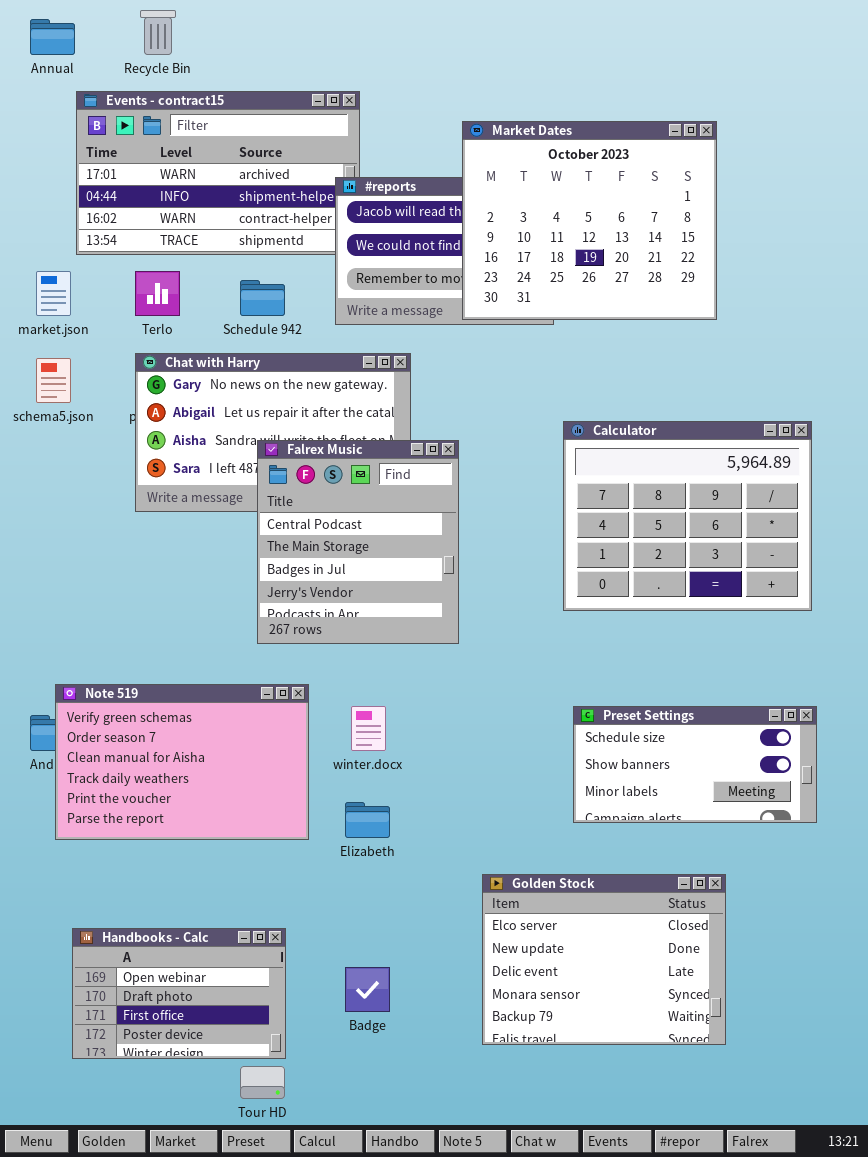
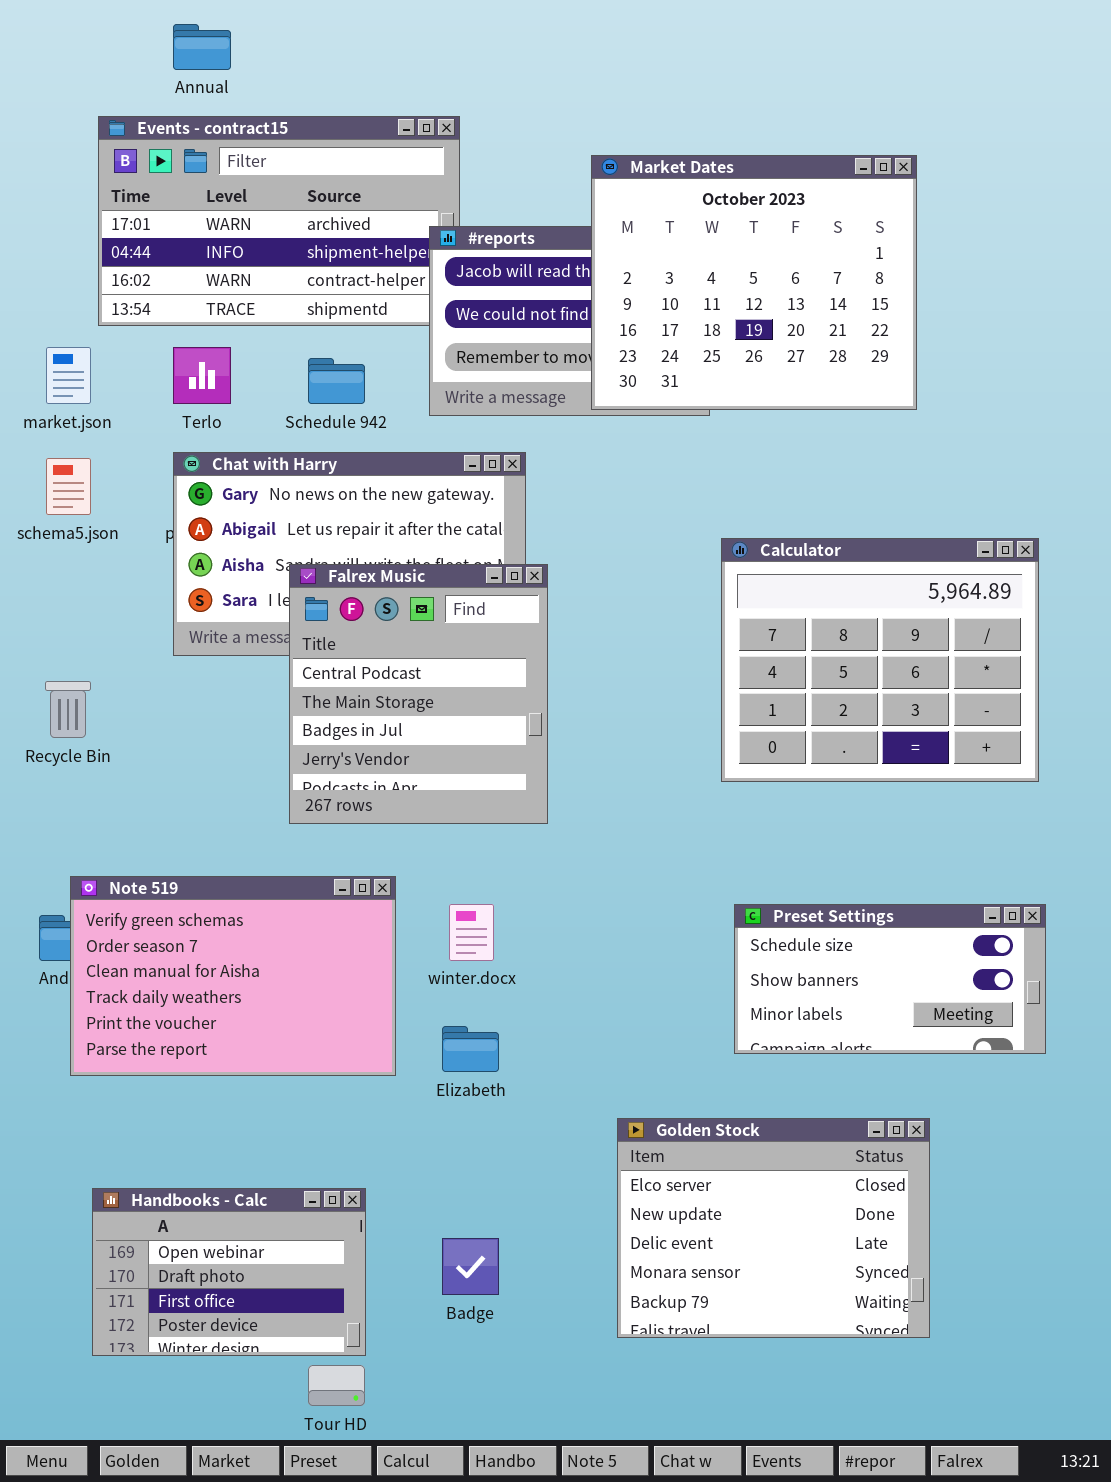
Recycle Bin: [140,10,176,55] -> [45,681,91,738], moved
Annual: [30,19,75,55] -> [173,24,231,70], moved
Falrex Music: [257,440,459,644] -> [289,564,548,824], moved

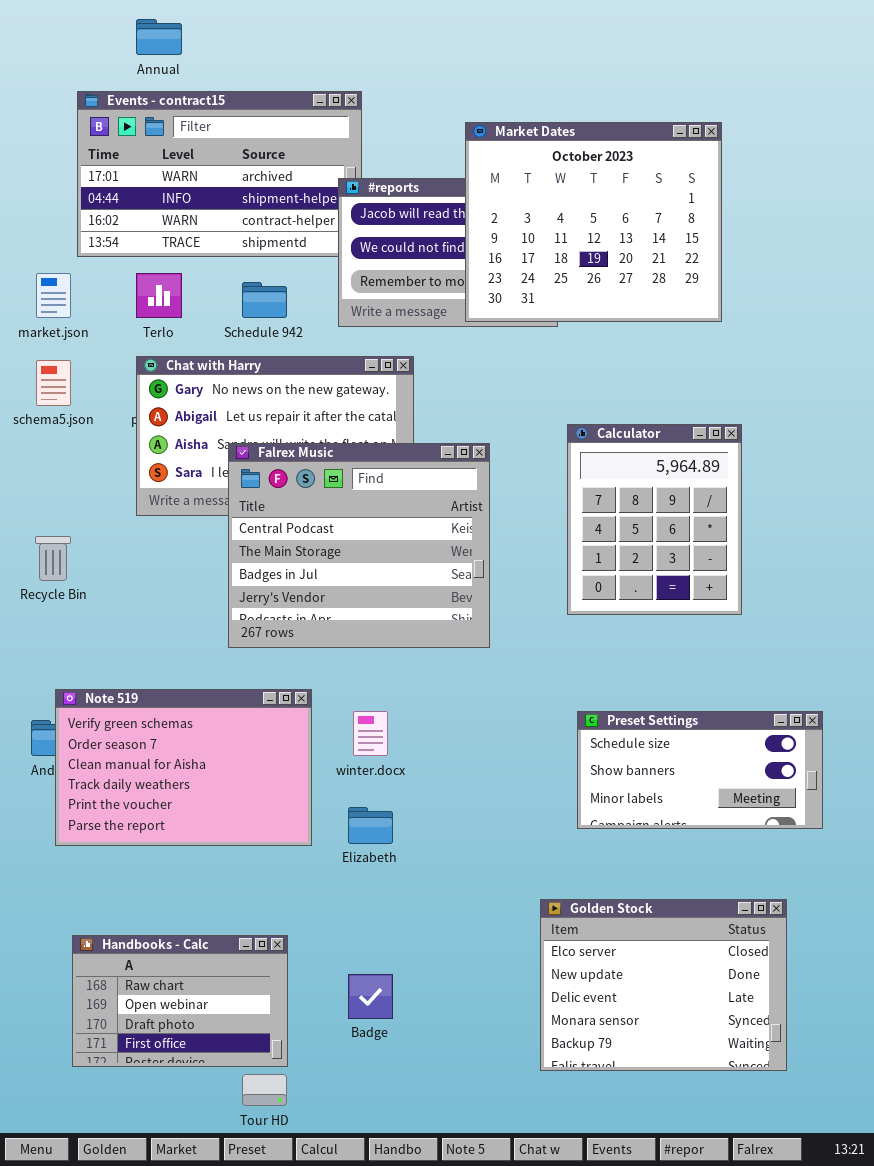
Calculator: [721,538,1039,782] -> [567,424,742,615], resized
Falrex Music: [289,564,548,824] -> [228,443,490,648], resized
Golden Stock: [617,1118,930,1338] -> [540,899,787,1071], moved
Handbooks - Calc: [92,1188,366,1356] -> [72,935,288,1067], scrolled up 1 row

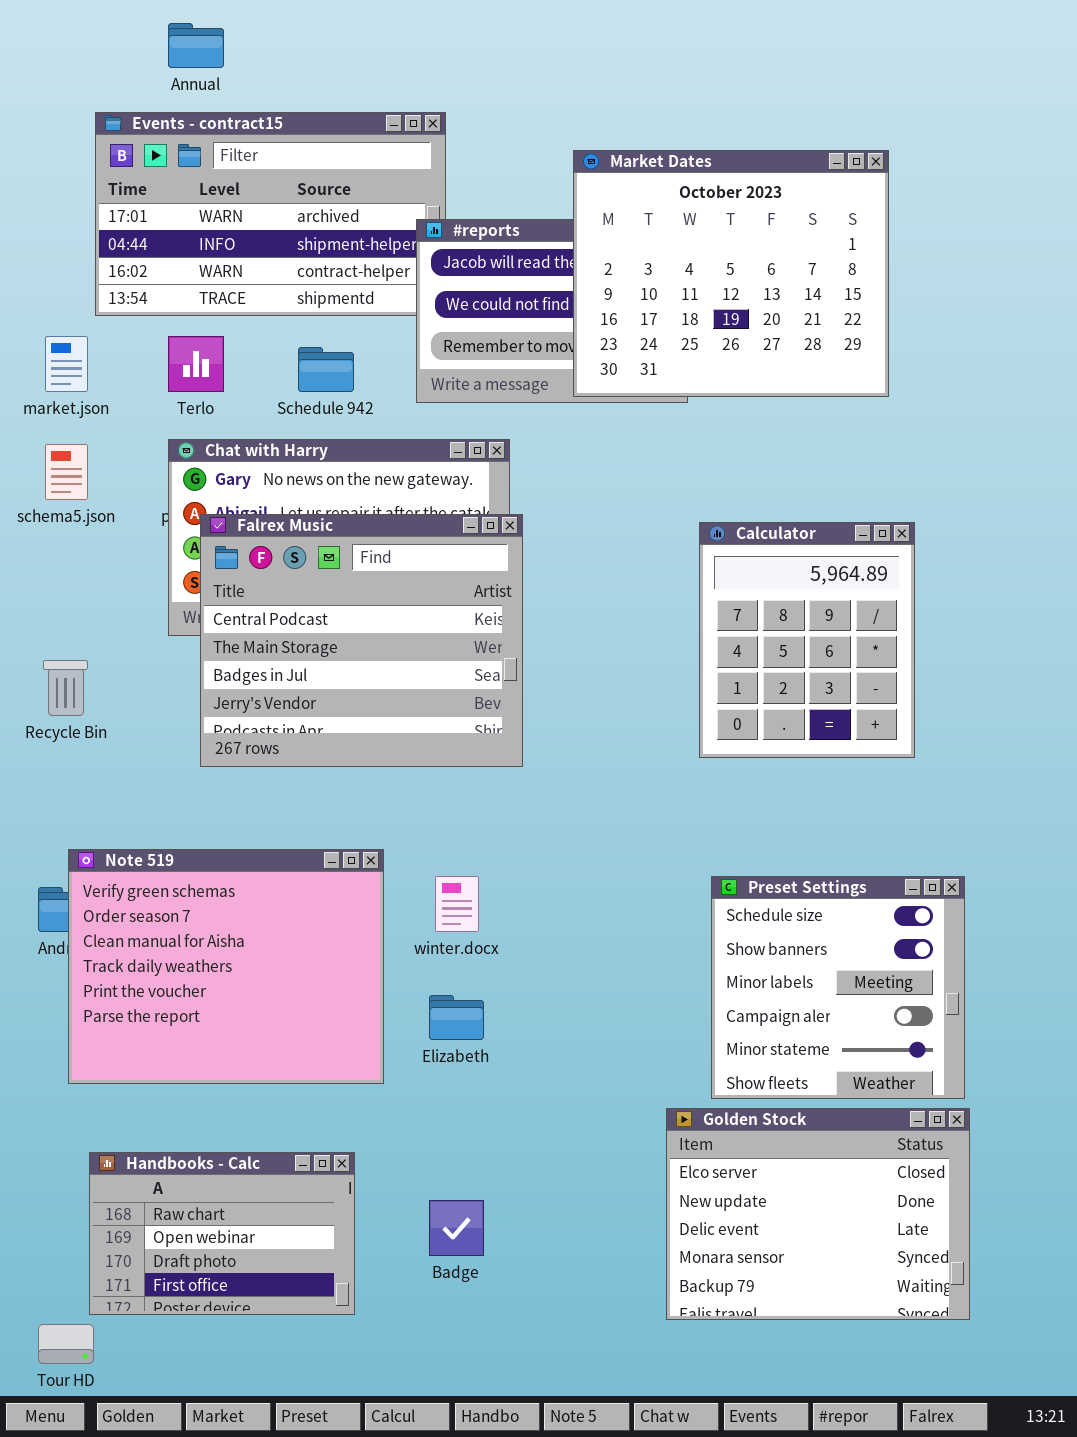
Falrex Music: [228,443,490,648] -> [200,514,523,767], moved
Note 519: [55,689,312,846] -> [68,849,384,1084], resized
Preset Settings: [577,711,823,829] -> [711,876,965,1099], resized
Tour HD: [242,1074,287,1106] -> [38,1324,94,1364], moved

